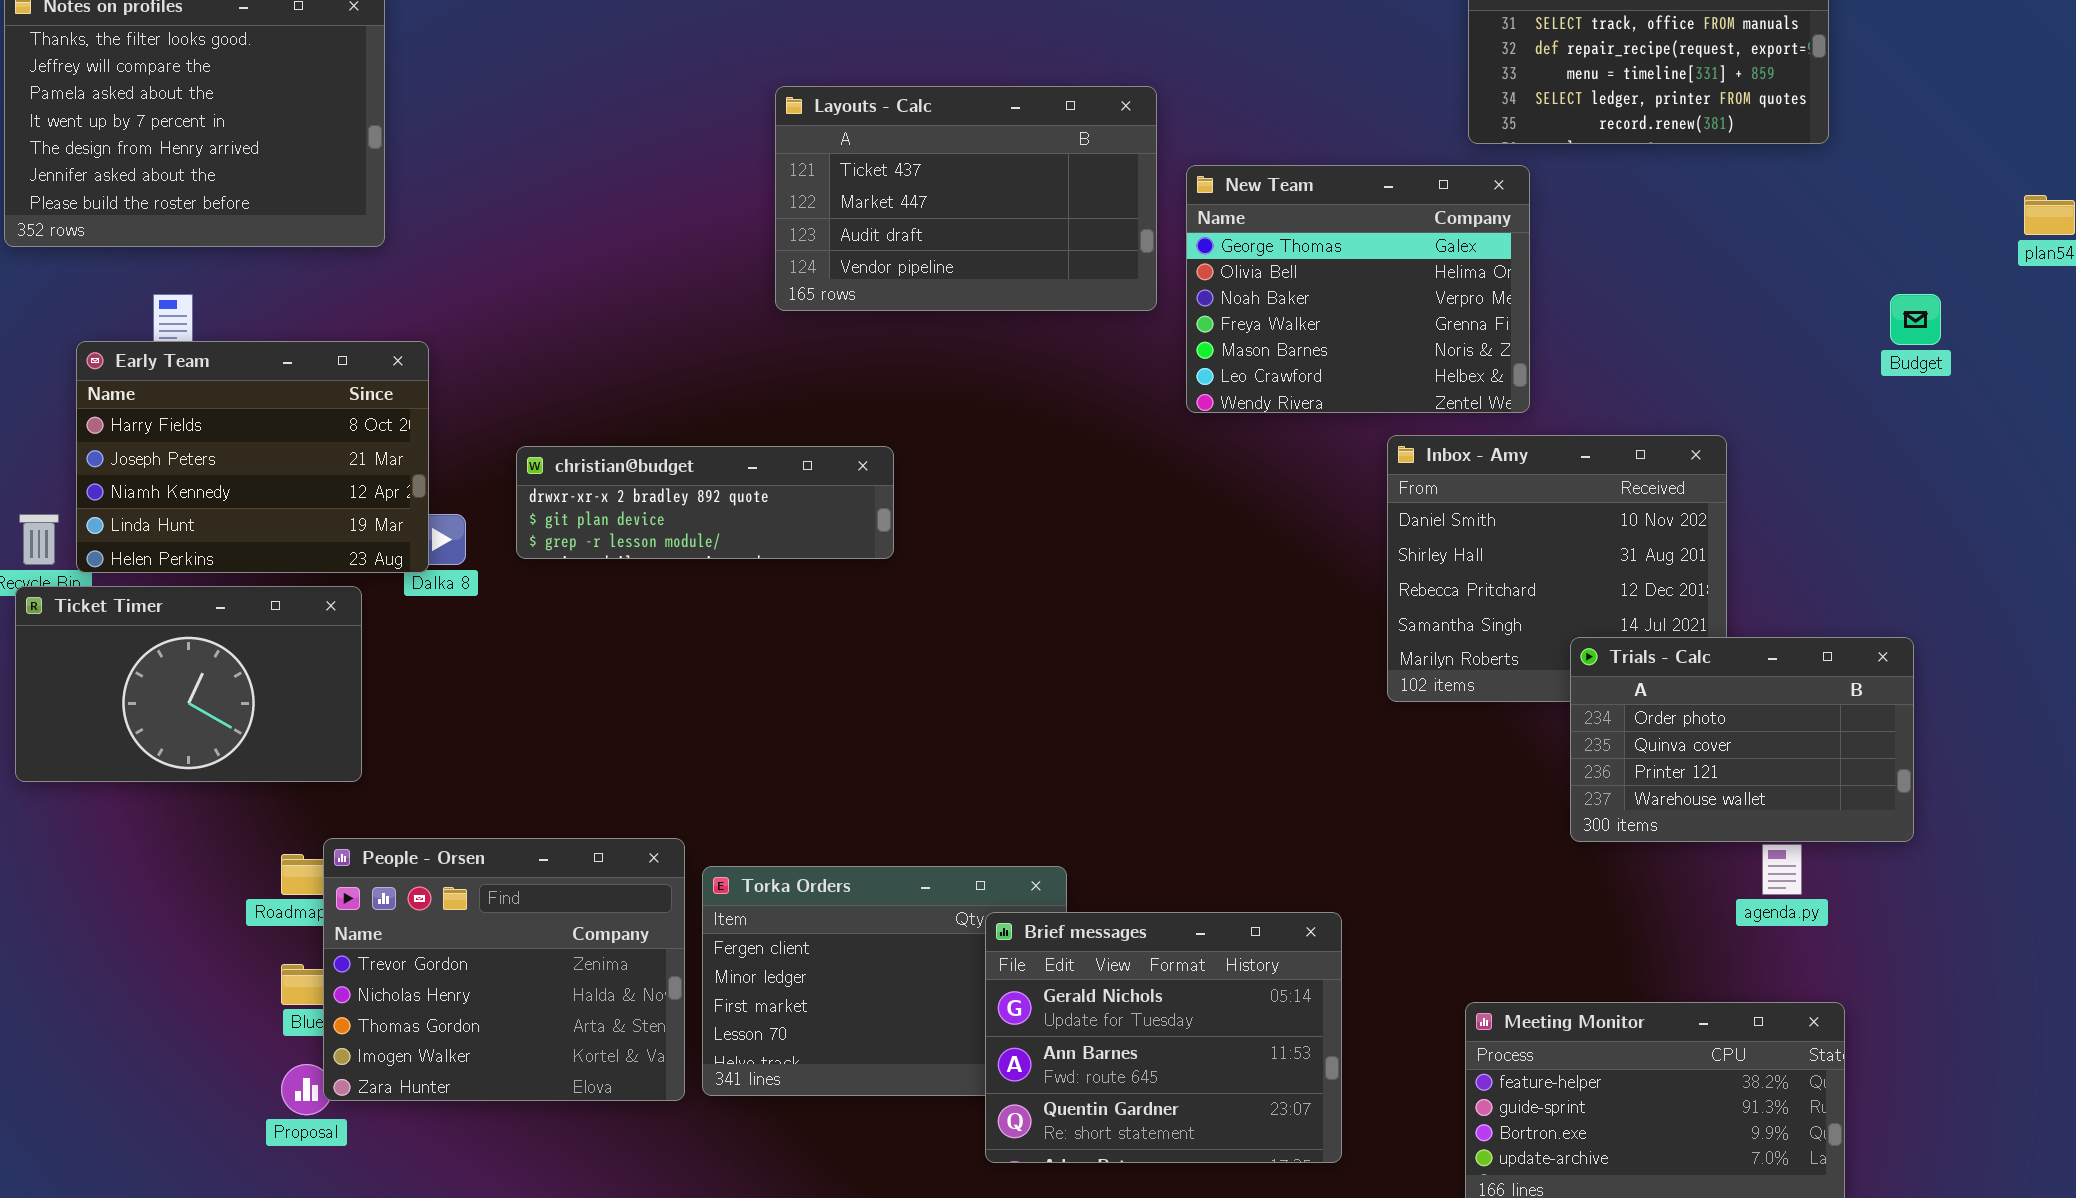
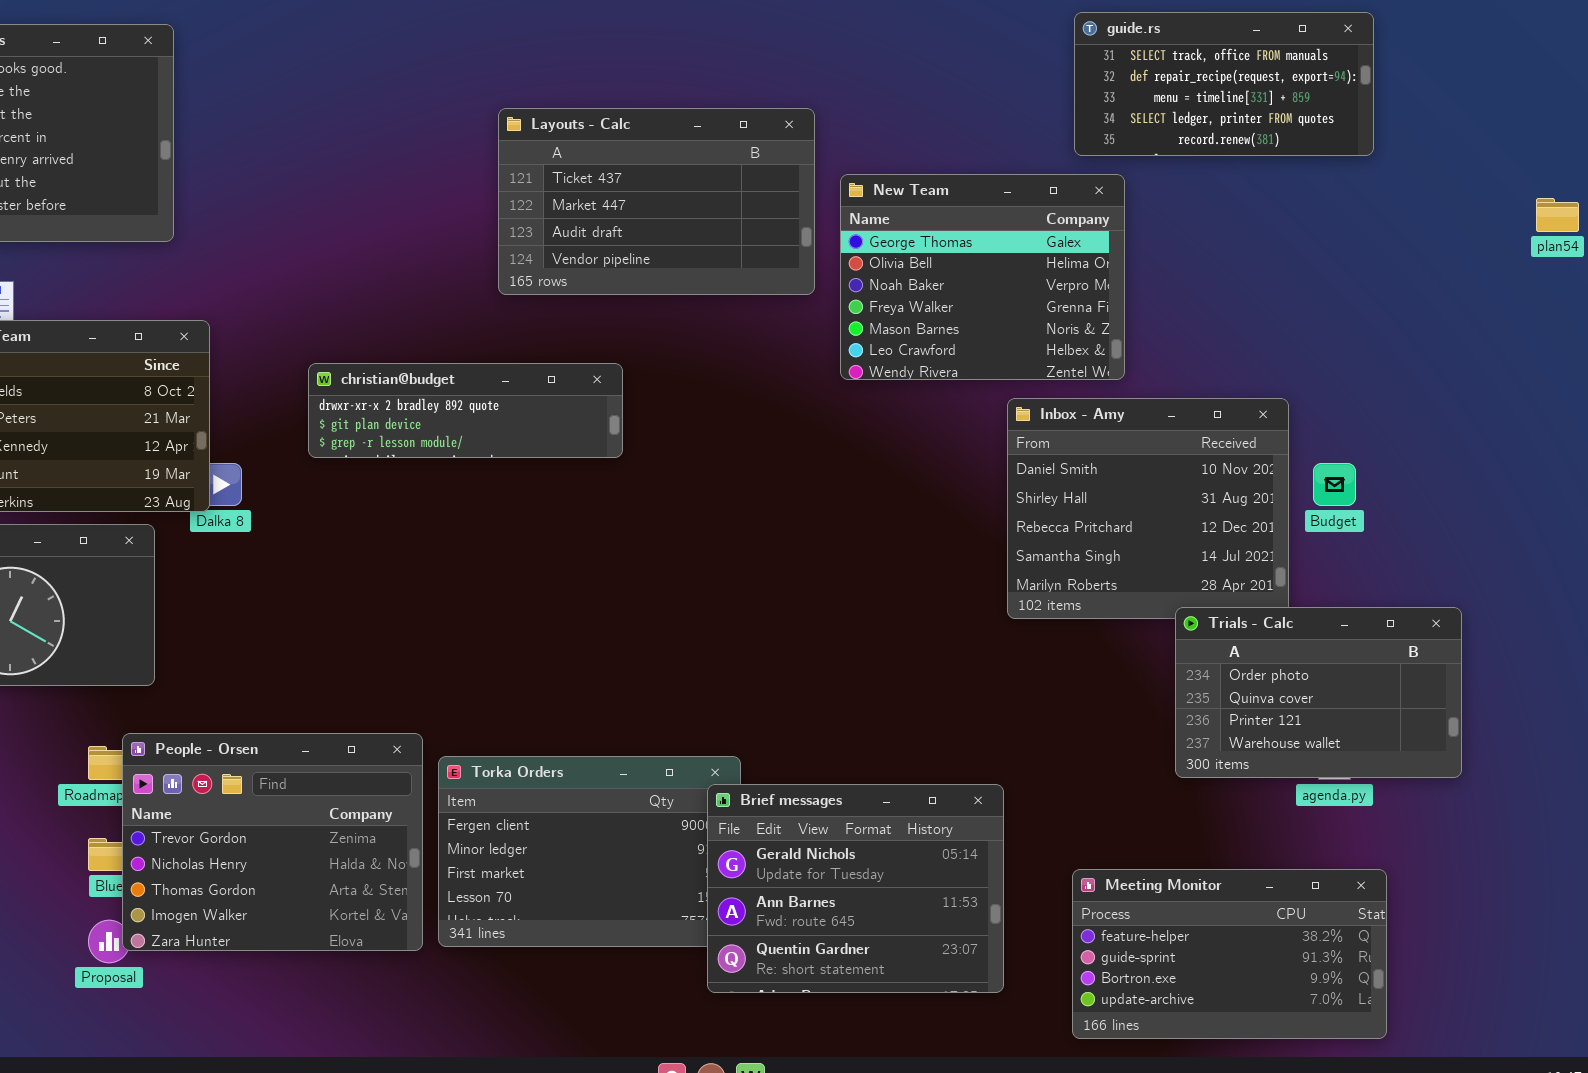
Budget: [1890,294,1941,345] -> [1313,463,1356,506], moved
christian@budget: [516,446,894,559] -> [308,363,623,458], moved
Trials - Calc: [1570,637,1914,842] -> [1175,607,1462,778], moved
Brief messages: [985,912,1342,1163] -> [707,784,1004,993], moved

